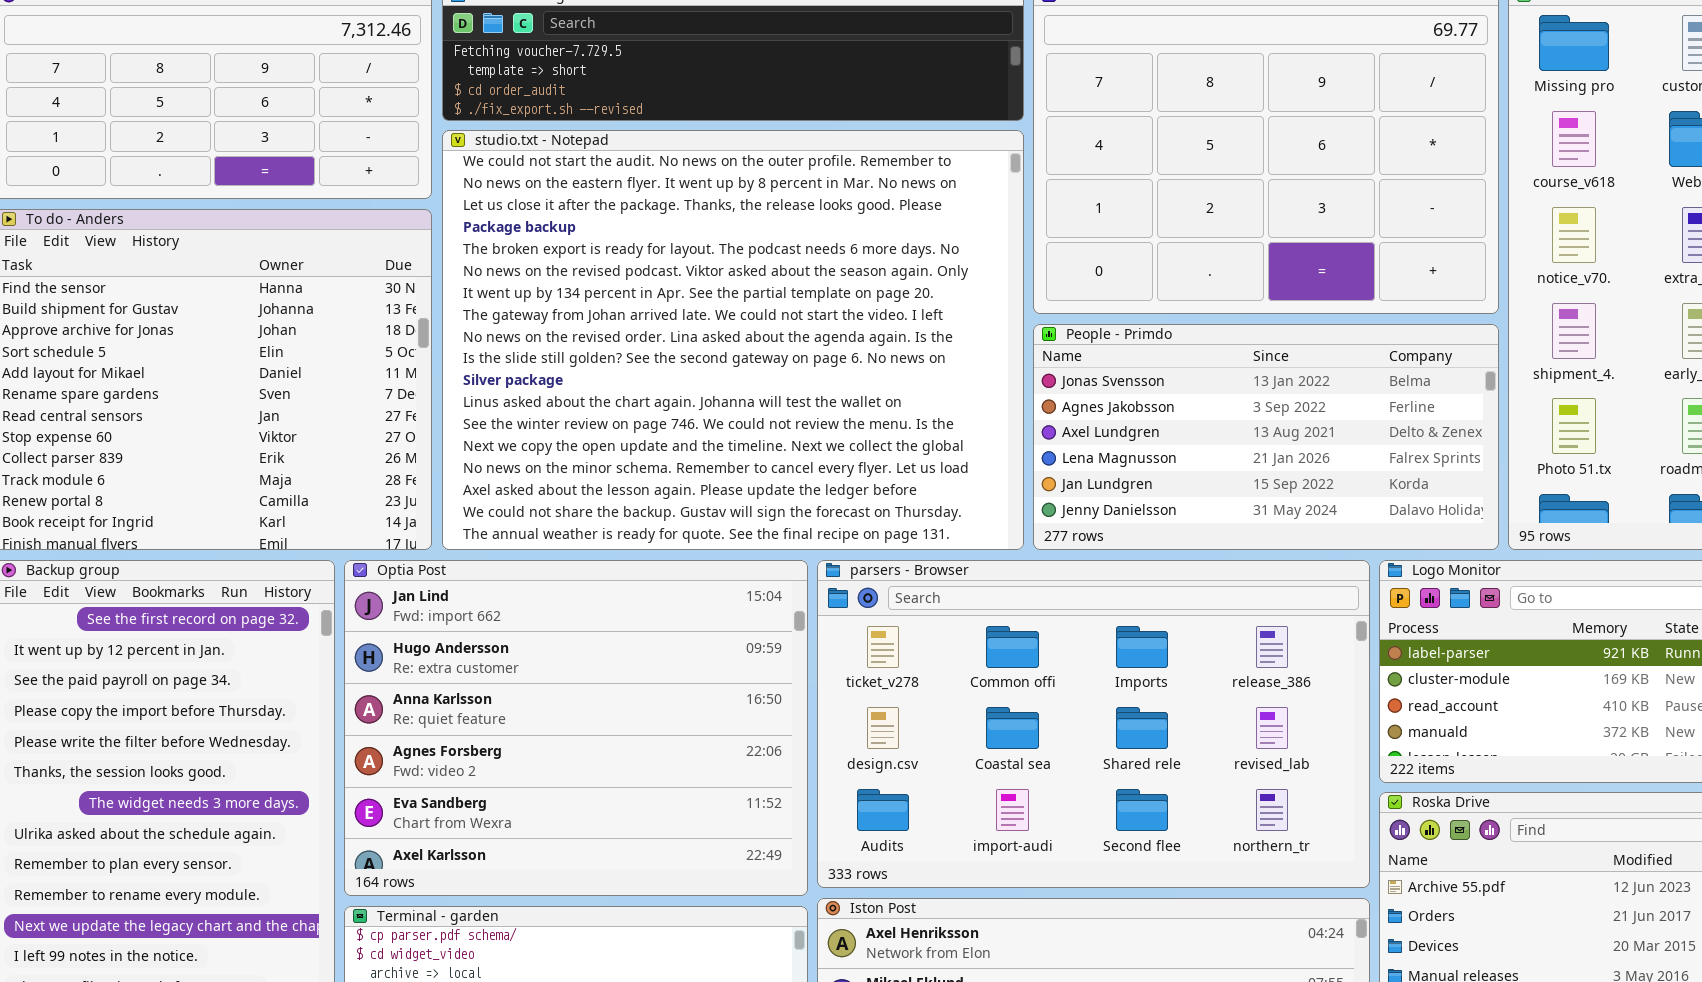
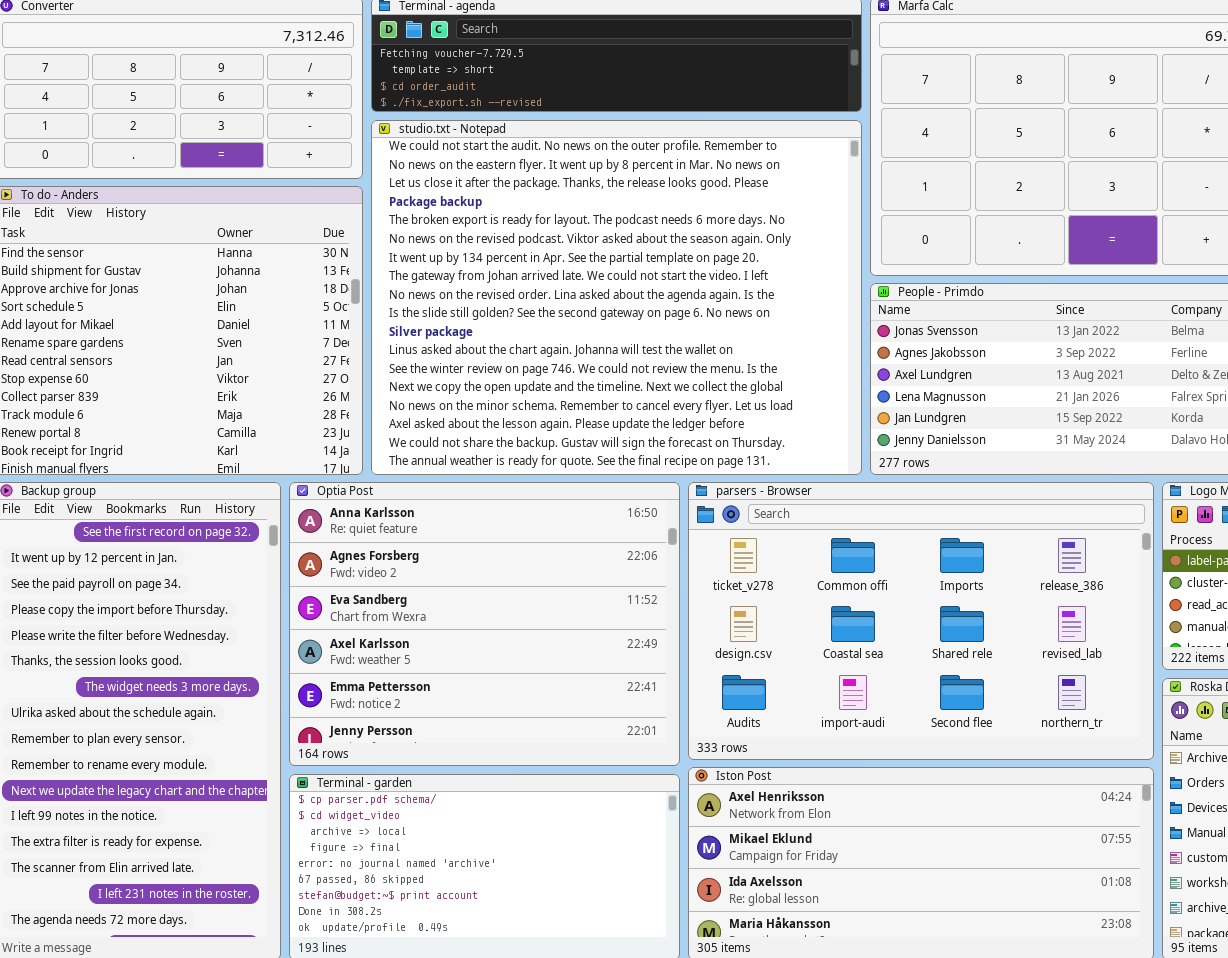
Optia Post: [344,560,808,896] -> [289,482,680,766], scrolled down 2 rows

